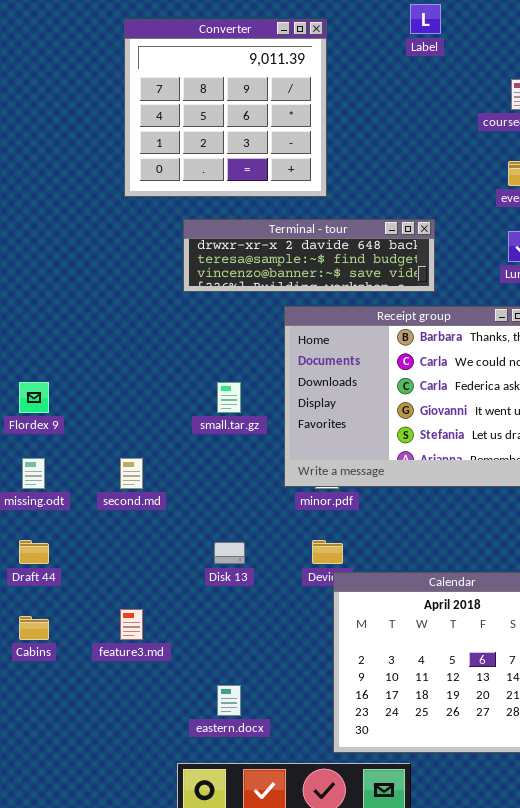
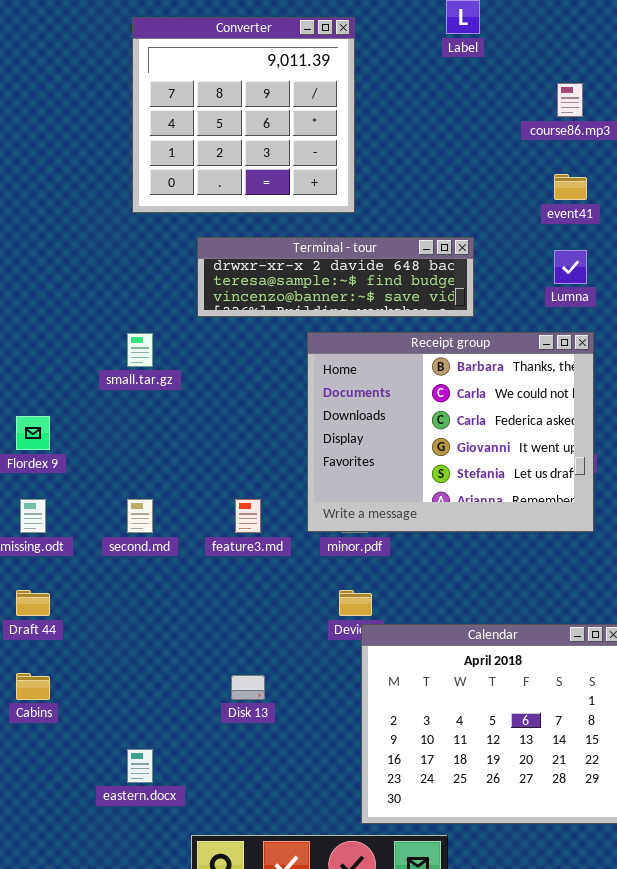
small.tar.gz: [217,382,241,413] -> [127,333,153,367], moved
Disk 13: [214,542,245,564] -> [231,675,265,700], moved
feature3.md: [120,609,143,640] -> [235,499,261,533], moved
eastern.docx: [217,685,241,716] -> [127,749,153,783], moved

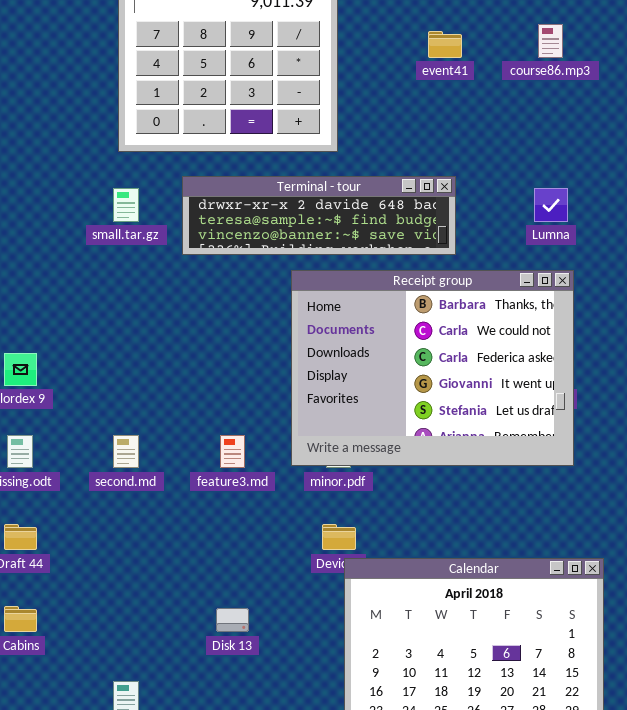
event41: [554,174,587,200] -> [428,31,462,58], moved
small.tar.gz: [127,333,153,367] -> [113,188,139,222], moved

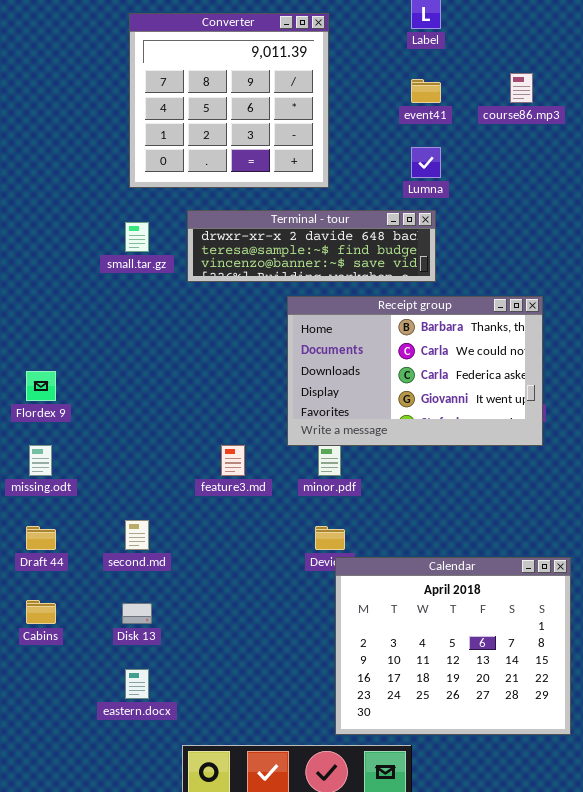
Lumna: [534,188,568,222] -> [411,147,441,178], moved
Receipt group: [291,270,574,466] -> [287,296,543,446], resized
second.md: [113,435,139,468] -> [125,520,149,550], moved
Disk 13: [216,608,249,632] -> [122,603,152,624], moved

